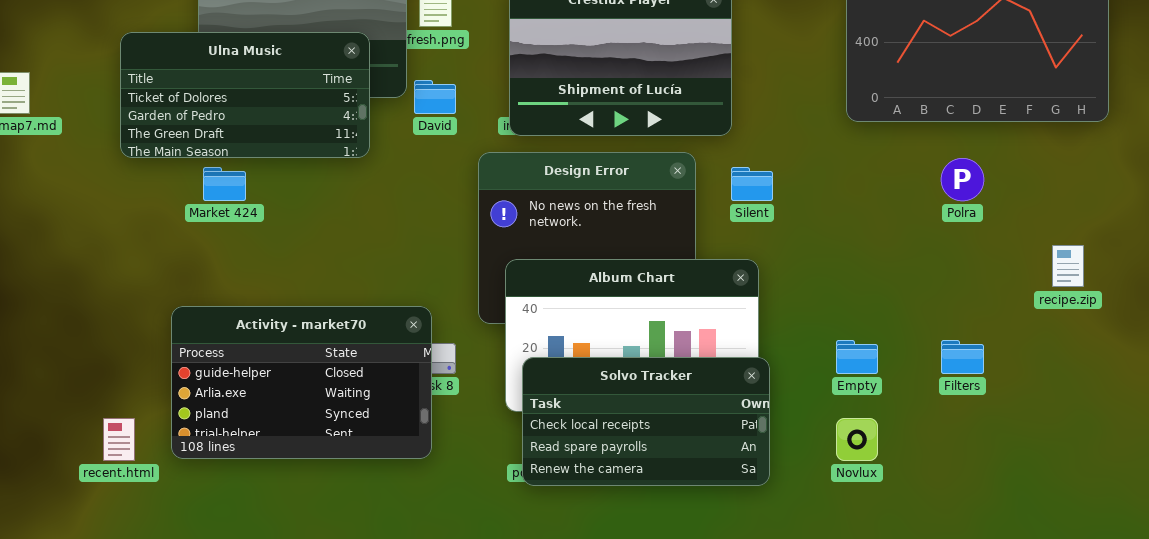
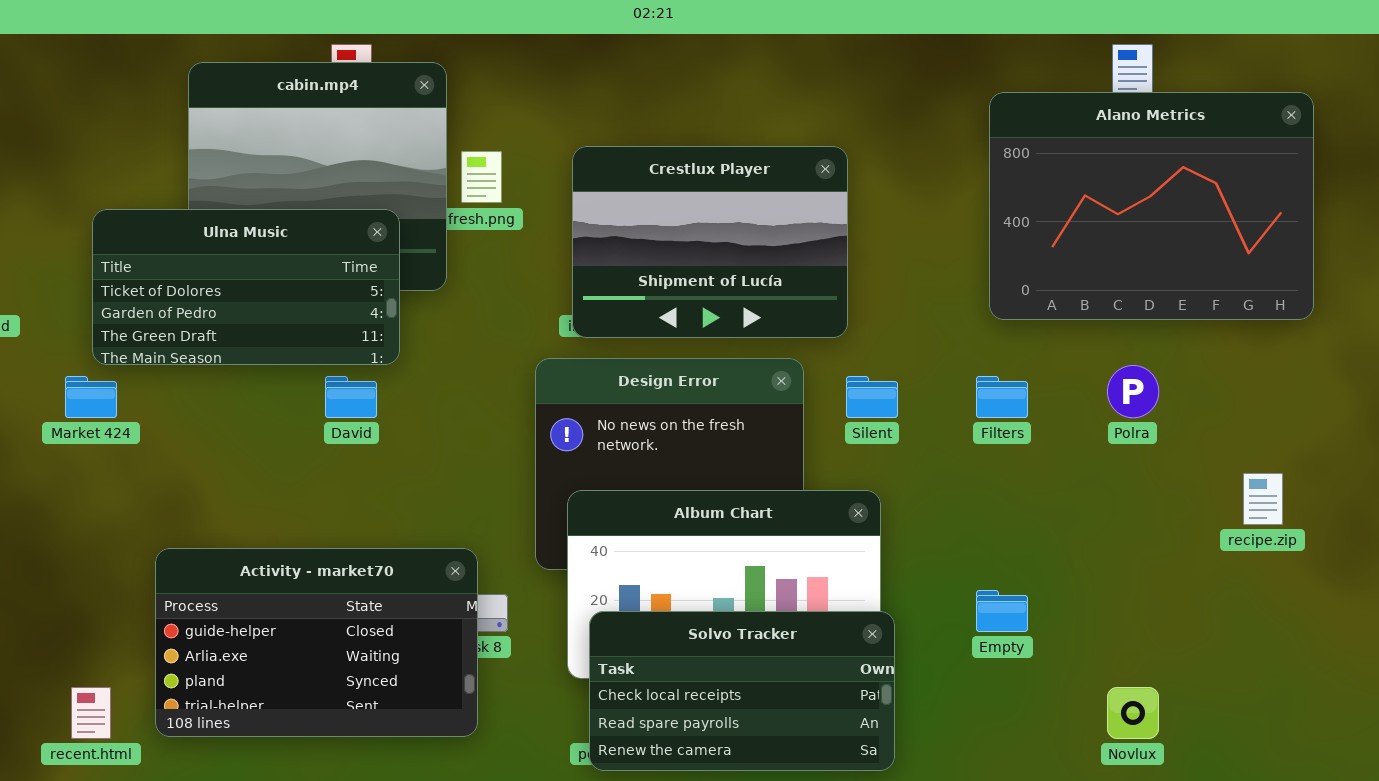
David: [414,80,456,114] -> [325,376,377,418], moved
Market 424: [203,167,246,201] -> [65,376,117,418], moved
Filters: [941,340,984,374] -> [976,376,1028,418], moved
Novlux: [836,418,878,461] -> [1107,687,1159,739], moved

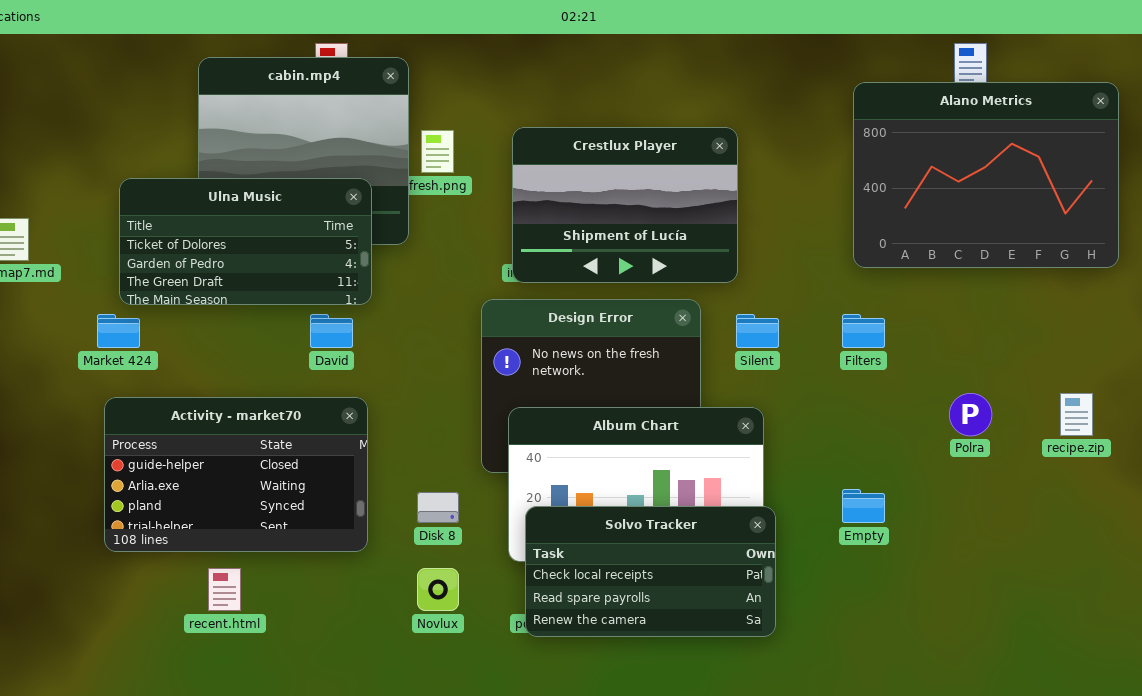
Polra: [1107,365,1159,418] -> [949,393,992,436], moved
Activity - market70: [155,548,478,737] -> [104,397,368,552], moved
recent.html: [71,687,111,739] -> [208,568,241,611], moved
Novlux: [1107,687,1159,739] -> [417,568,459,611], moved

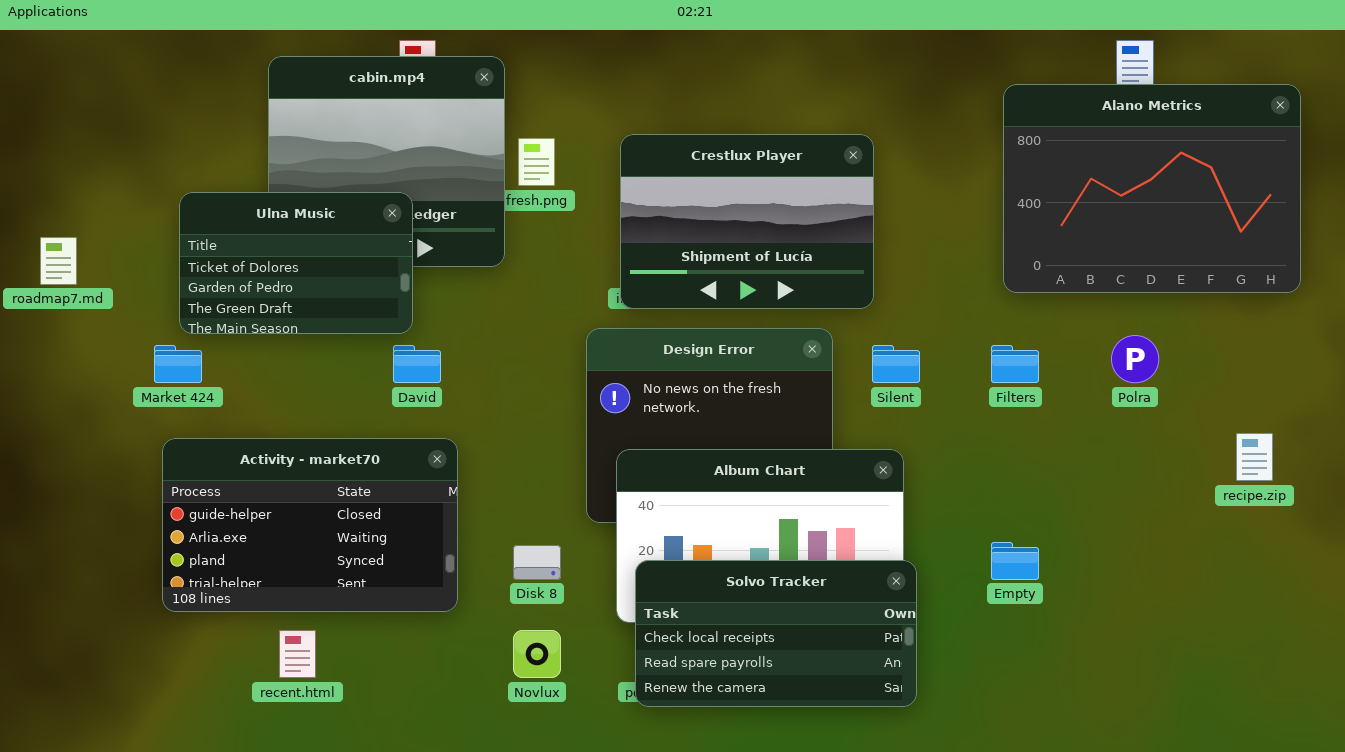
Ulna Music: [119,178,372,305] -> [179,192,413,334], resized
Polra: [949,393,992,436] -> [1111,335,1159,383], moved

